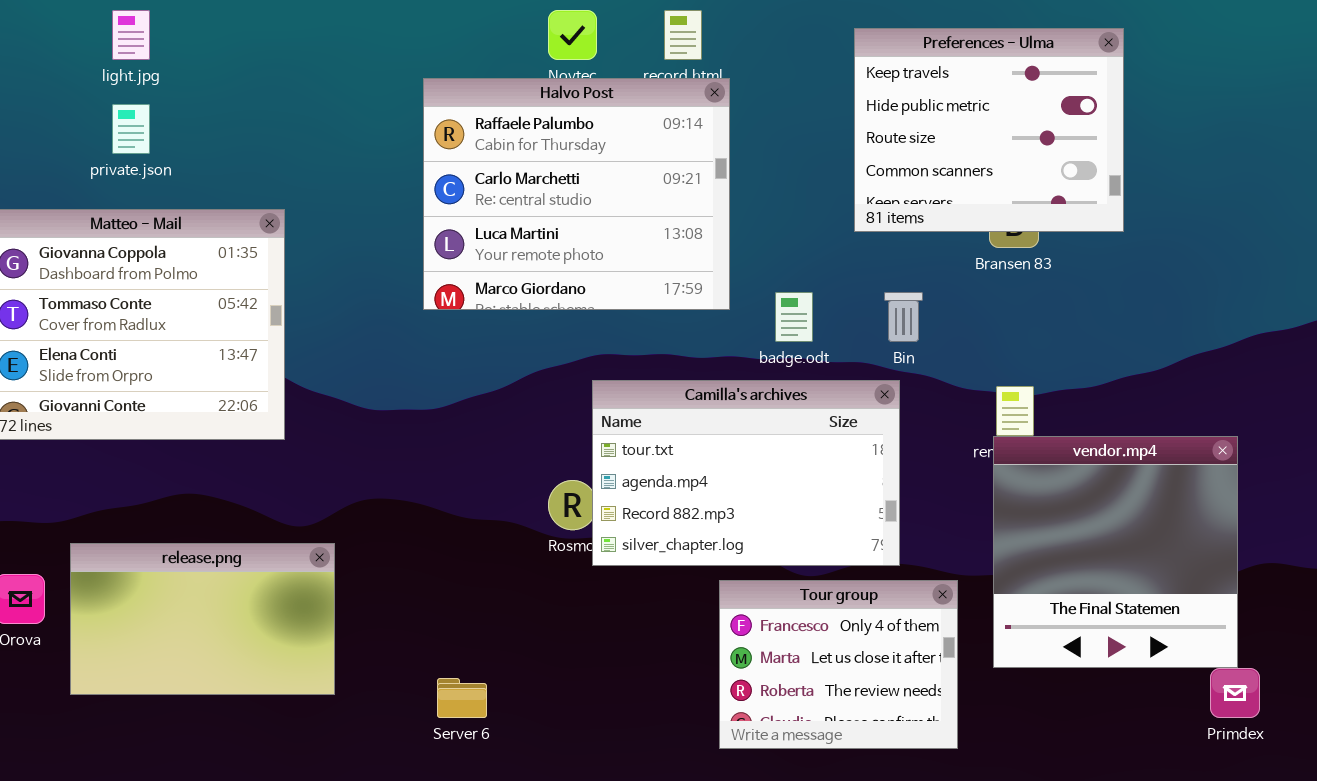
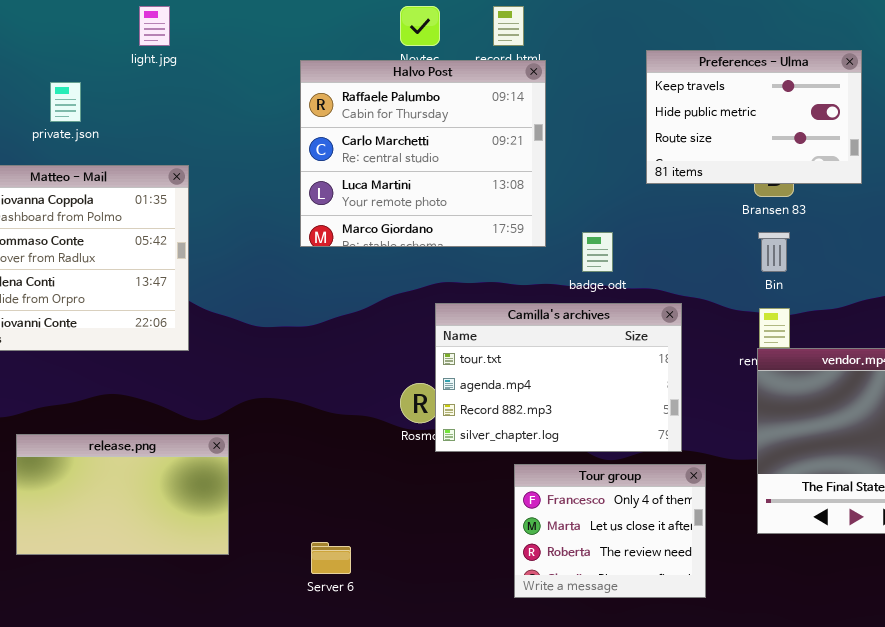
light.jpg: [112,10,150,60] -> [139,6,170,46], moved
Preferences - Ulma: [854,28,1124,232] -> [646,50,862,184], resized
Bin: [884,292,923,342] -> [758,232,790,272], moved
Tour group: [719,580,958,749] -> [514,464,706,598], moved

